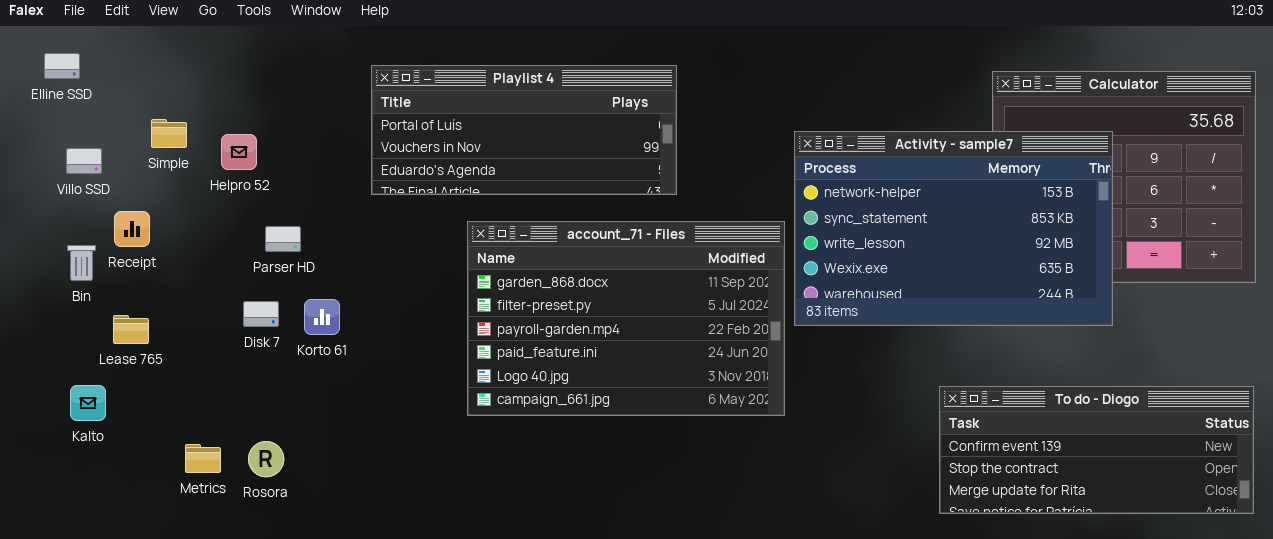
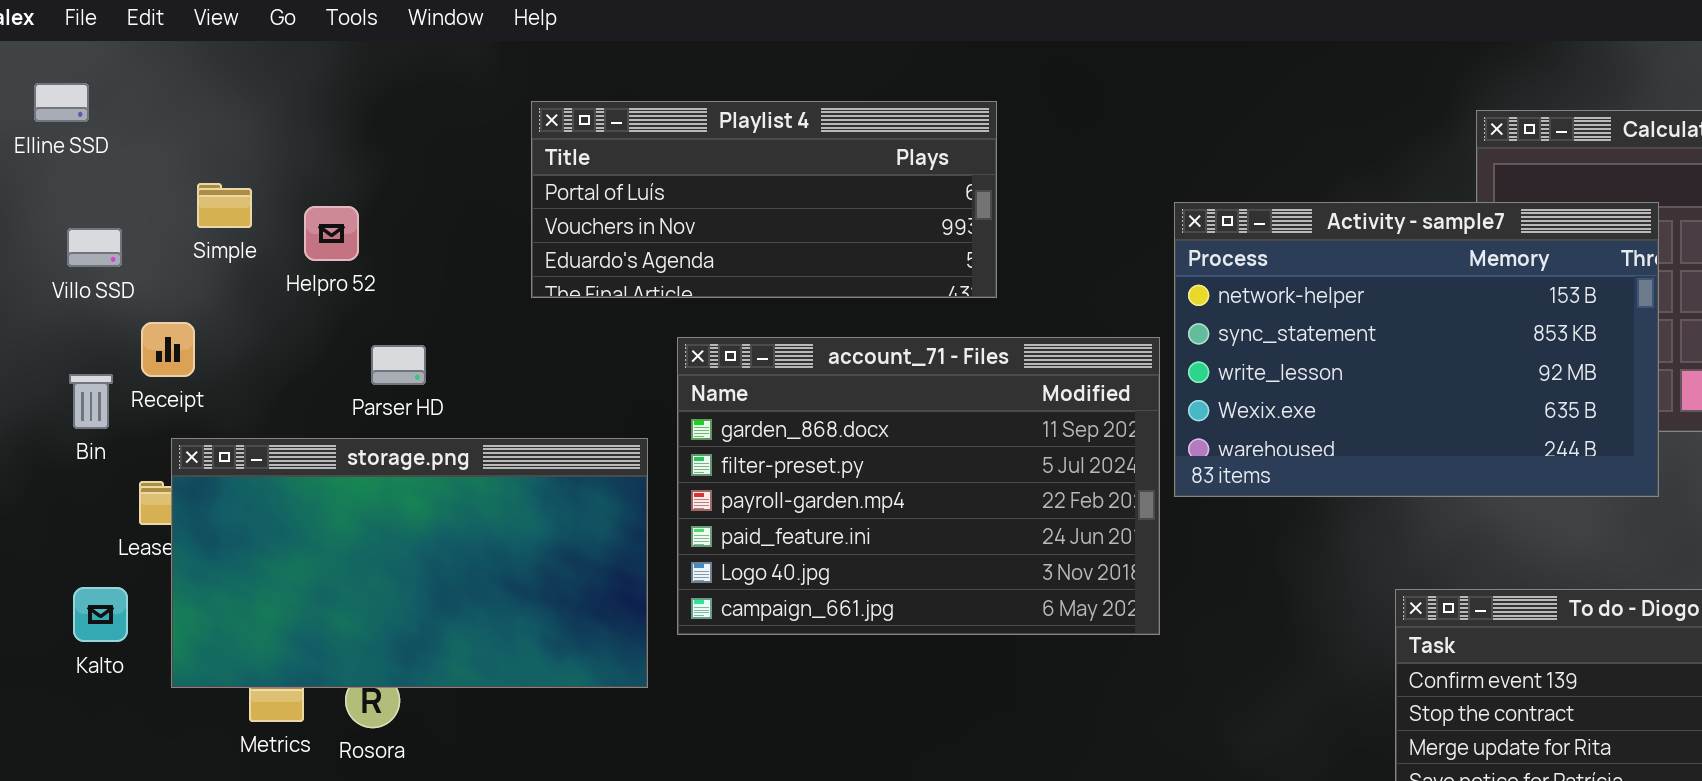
storage.png: none -> [171,438,648,688], opened

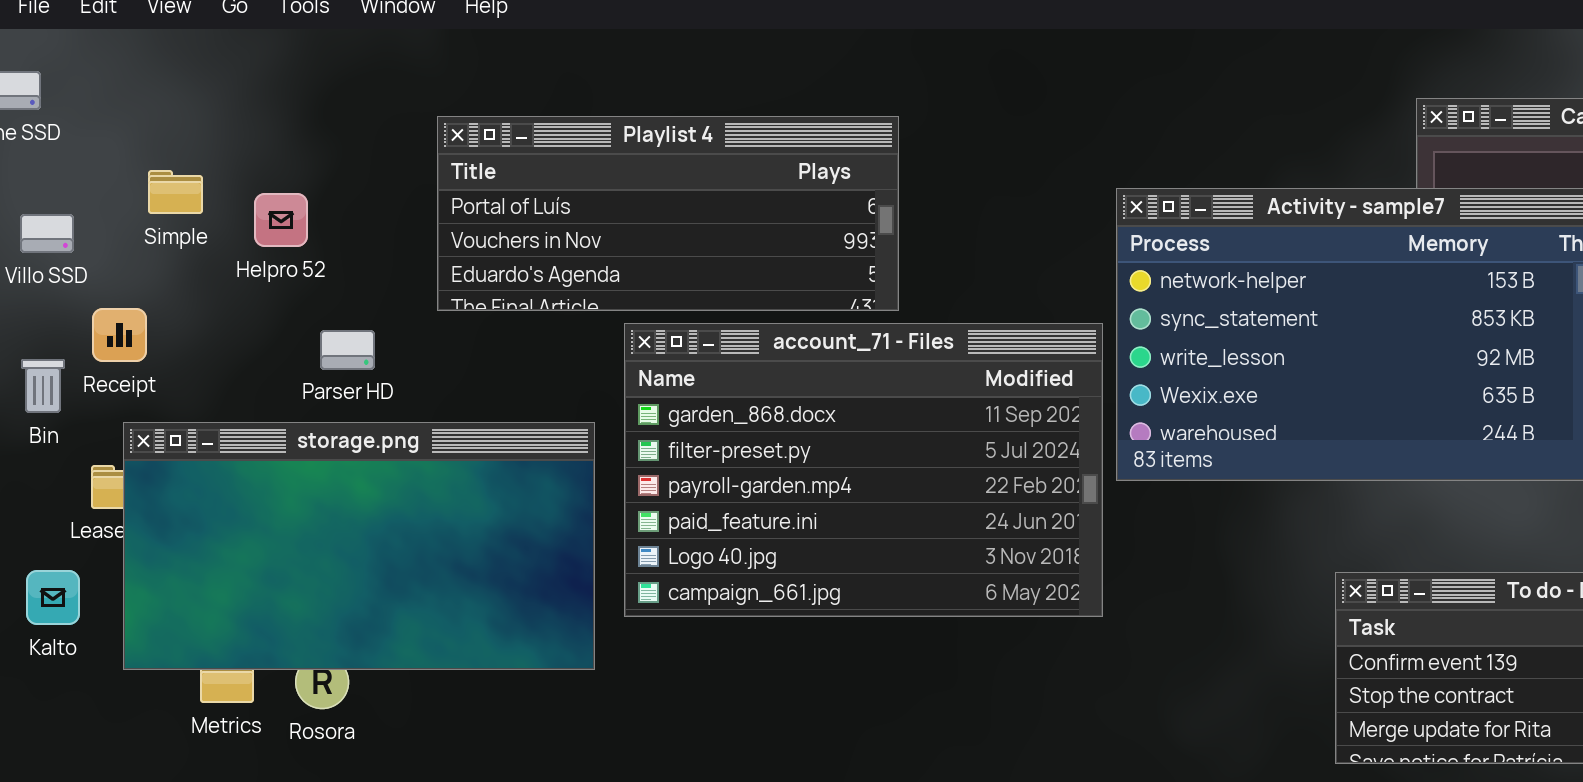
Playlist 4: [531,101,997,298] -> [437,116,899,311], moved

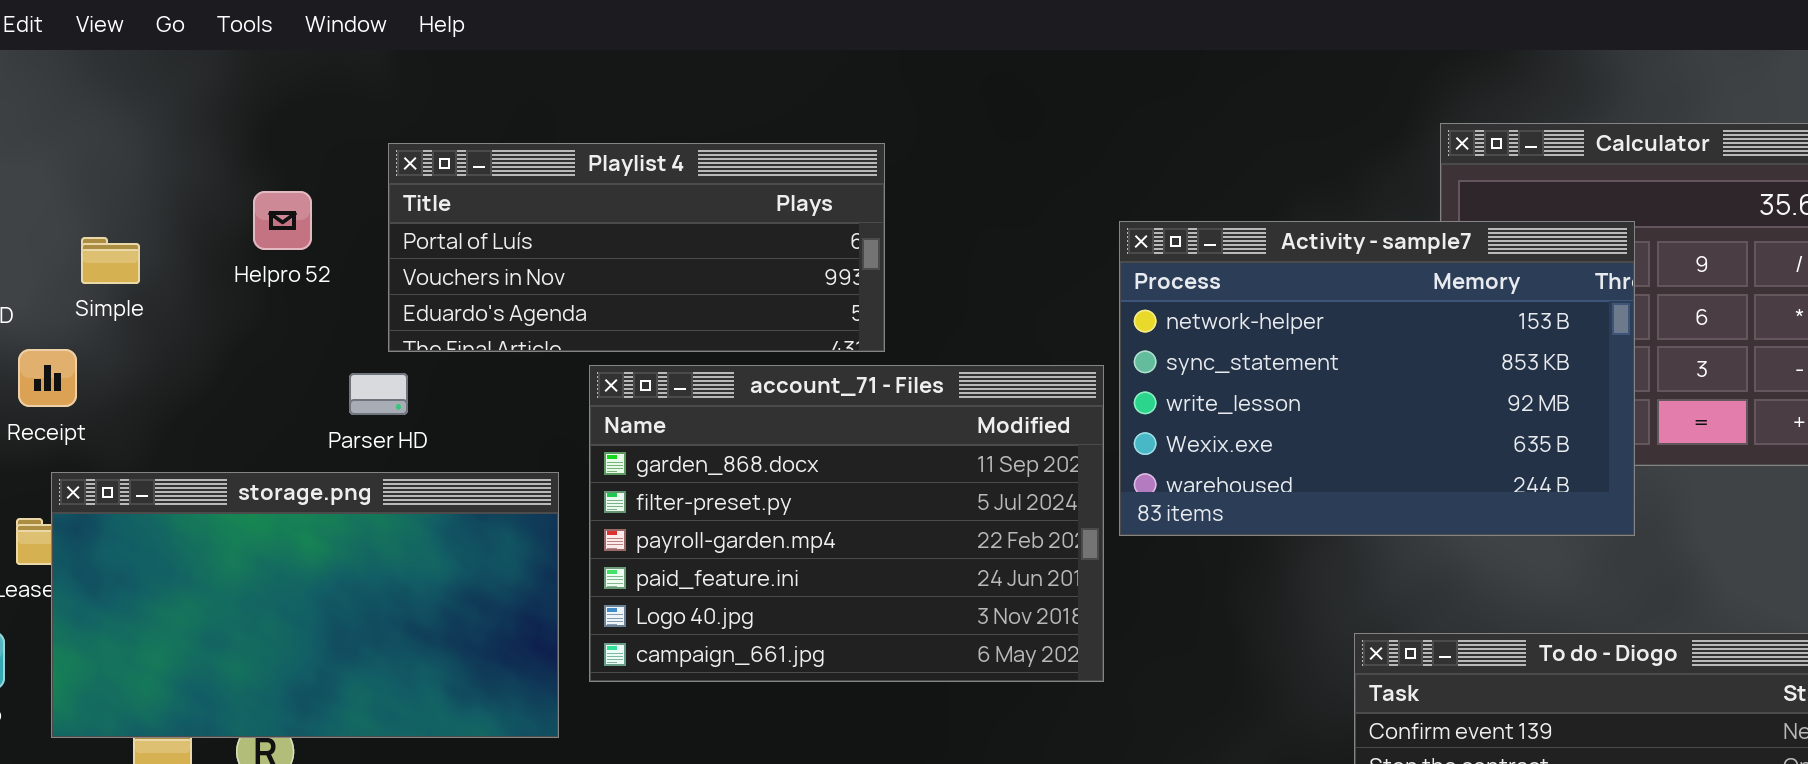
Simple: [148,170,203,214] -> [81,237,140,284], moved
Helpro 52: [254,193,308,247] -> [253,191,312,250], moved
Parser HD: [320,330,375,370] -> [349,373,408,415], moved

